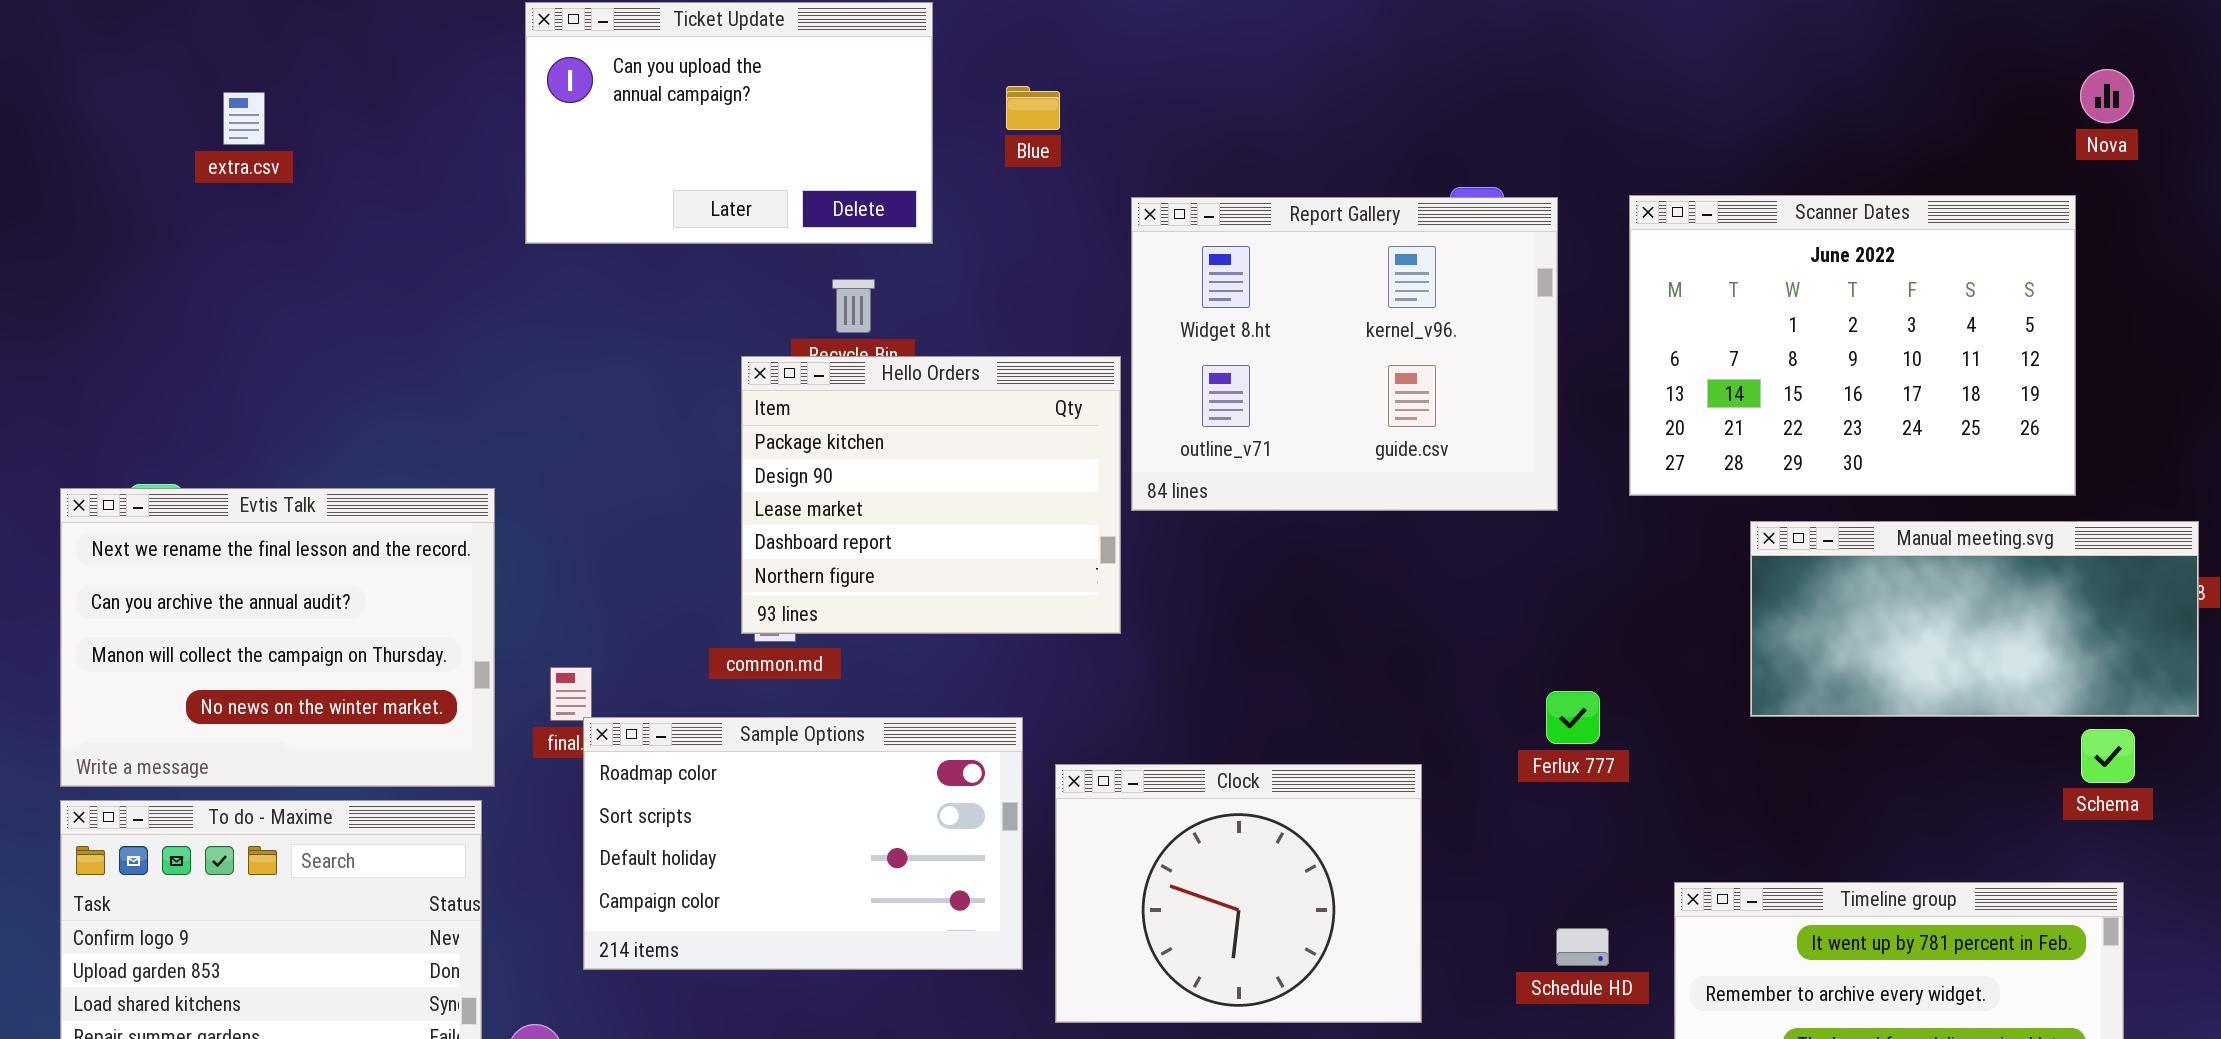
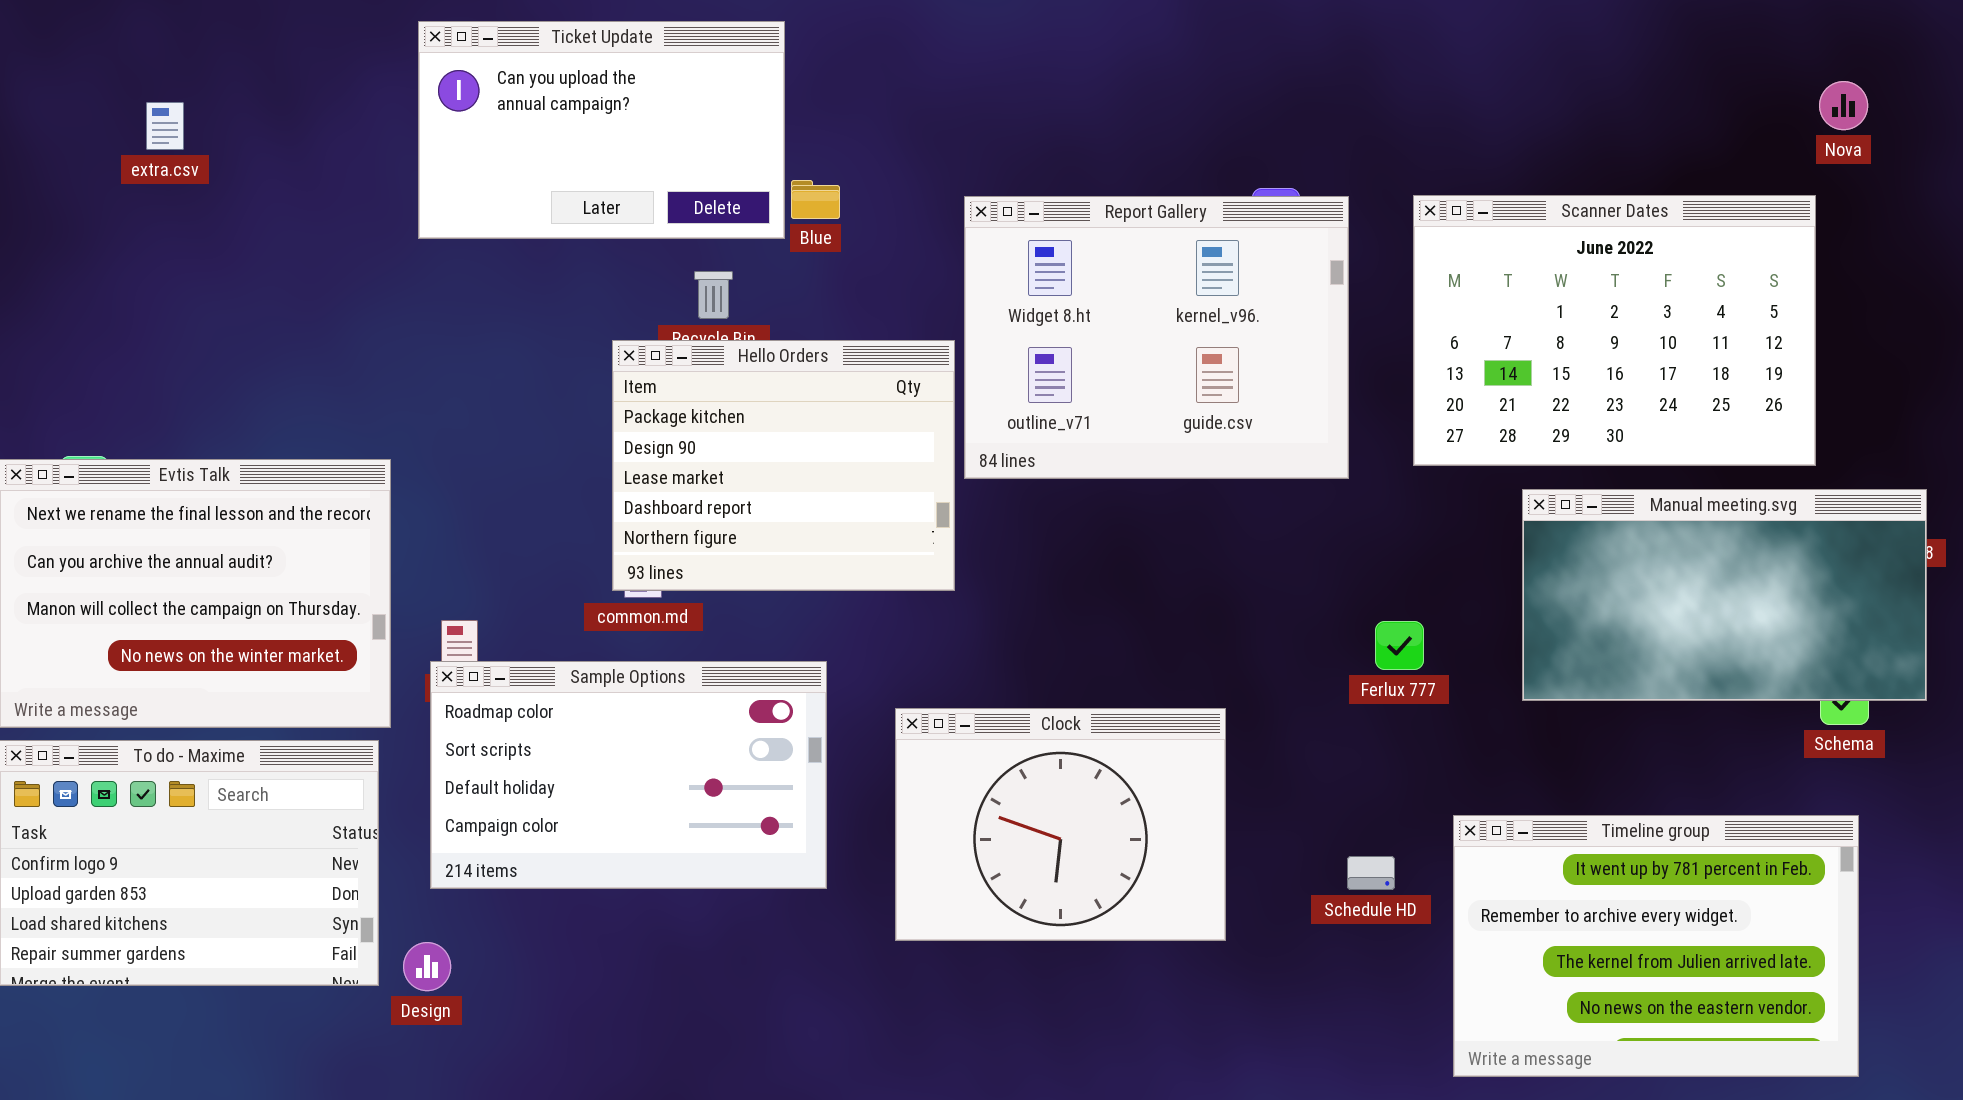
Blue: [1006,86,1060,130] -> [791,180,840,219], moved
Manual meeting.svg: [1750,521,2199,717] -> [1522,489,1927,701], resized
Ferlux 777: [1546,691,1600,744] -> [1375,621,1424,670], moved
Sample Options: [583,717,1023,970] -> [430,661,827,889], moved

